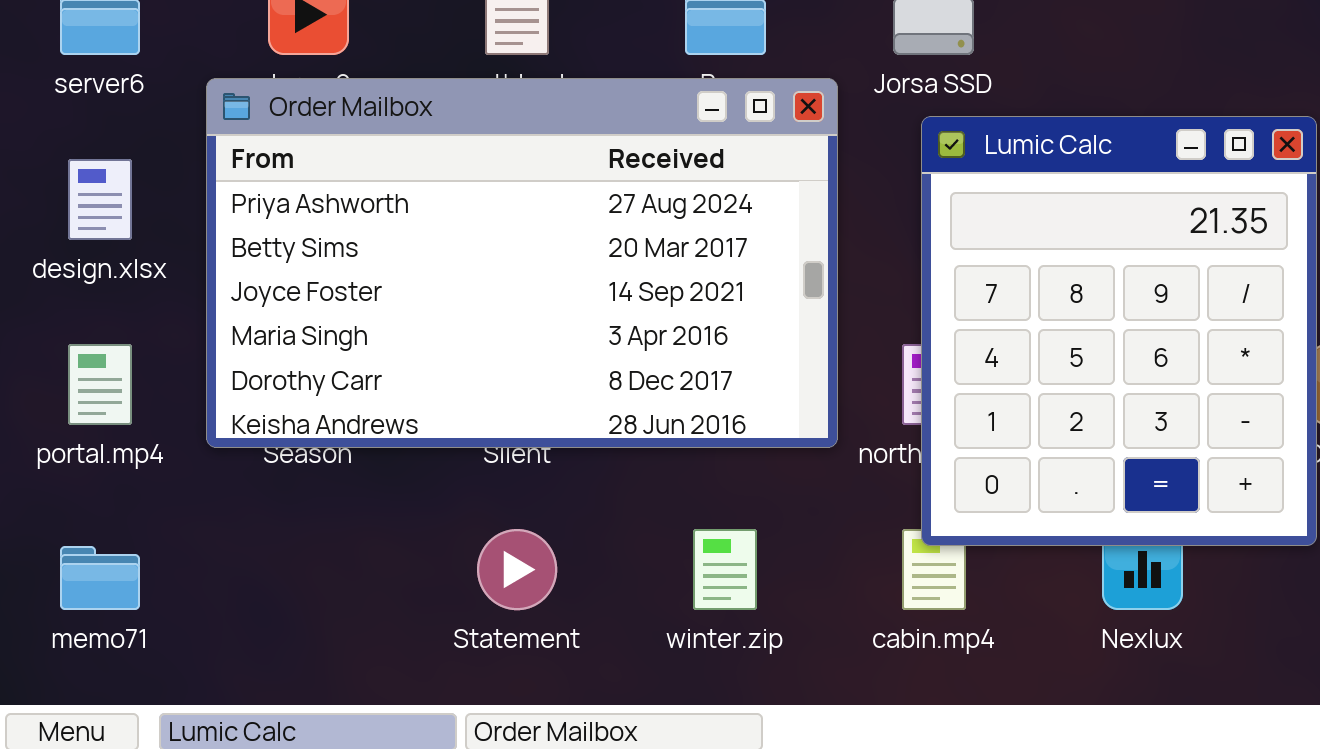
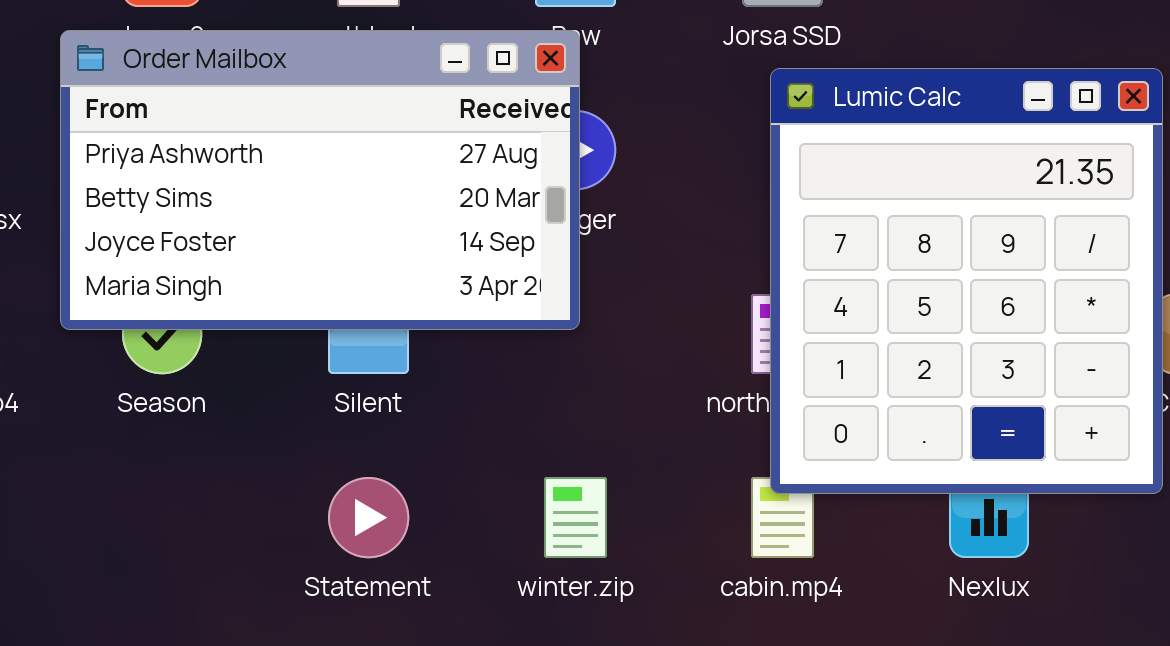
Order Mailbox: [206,78,838,448] -> [60,30,580,330], resized

